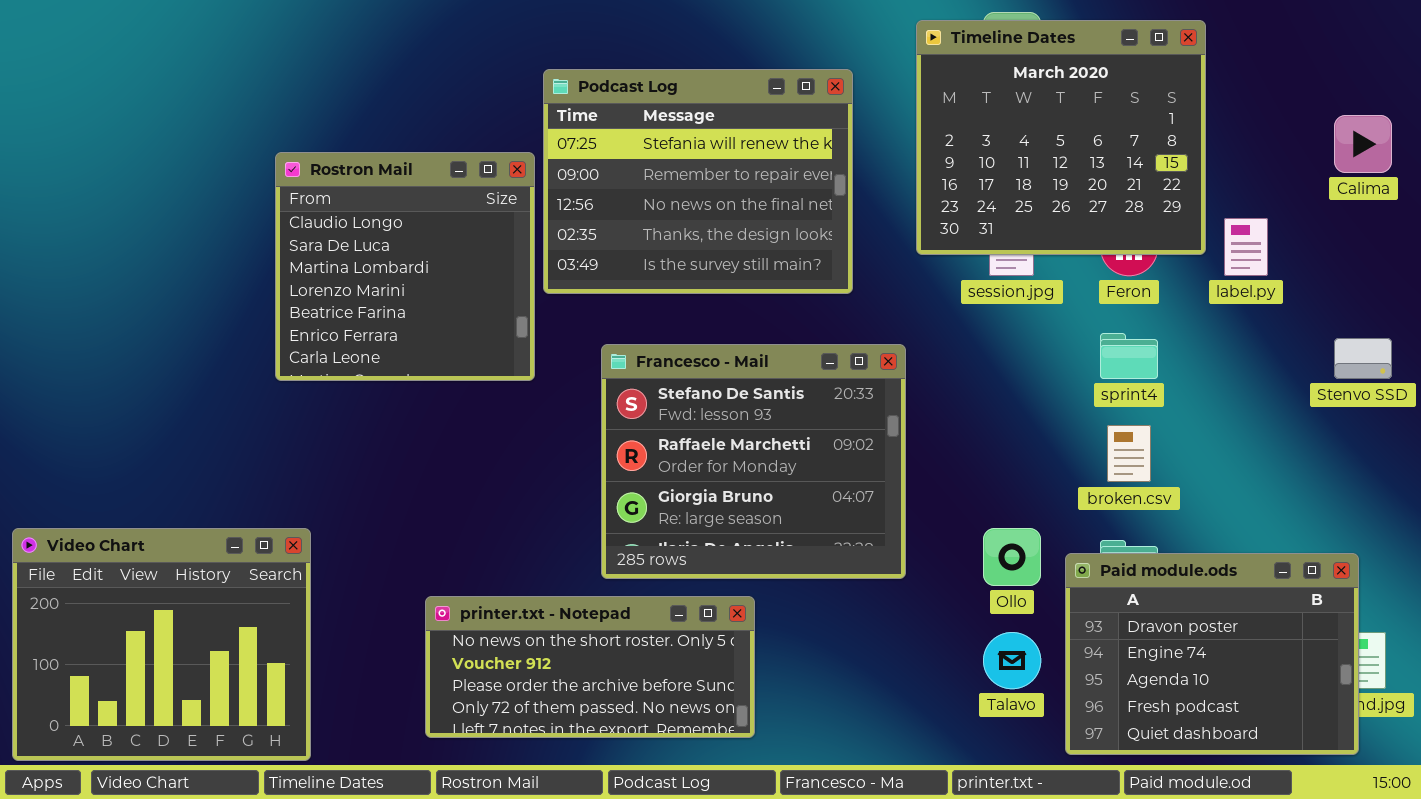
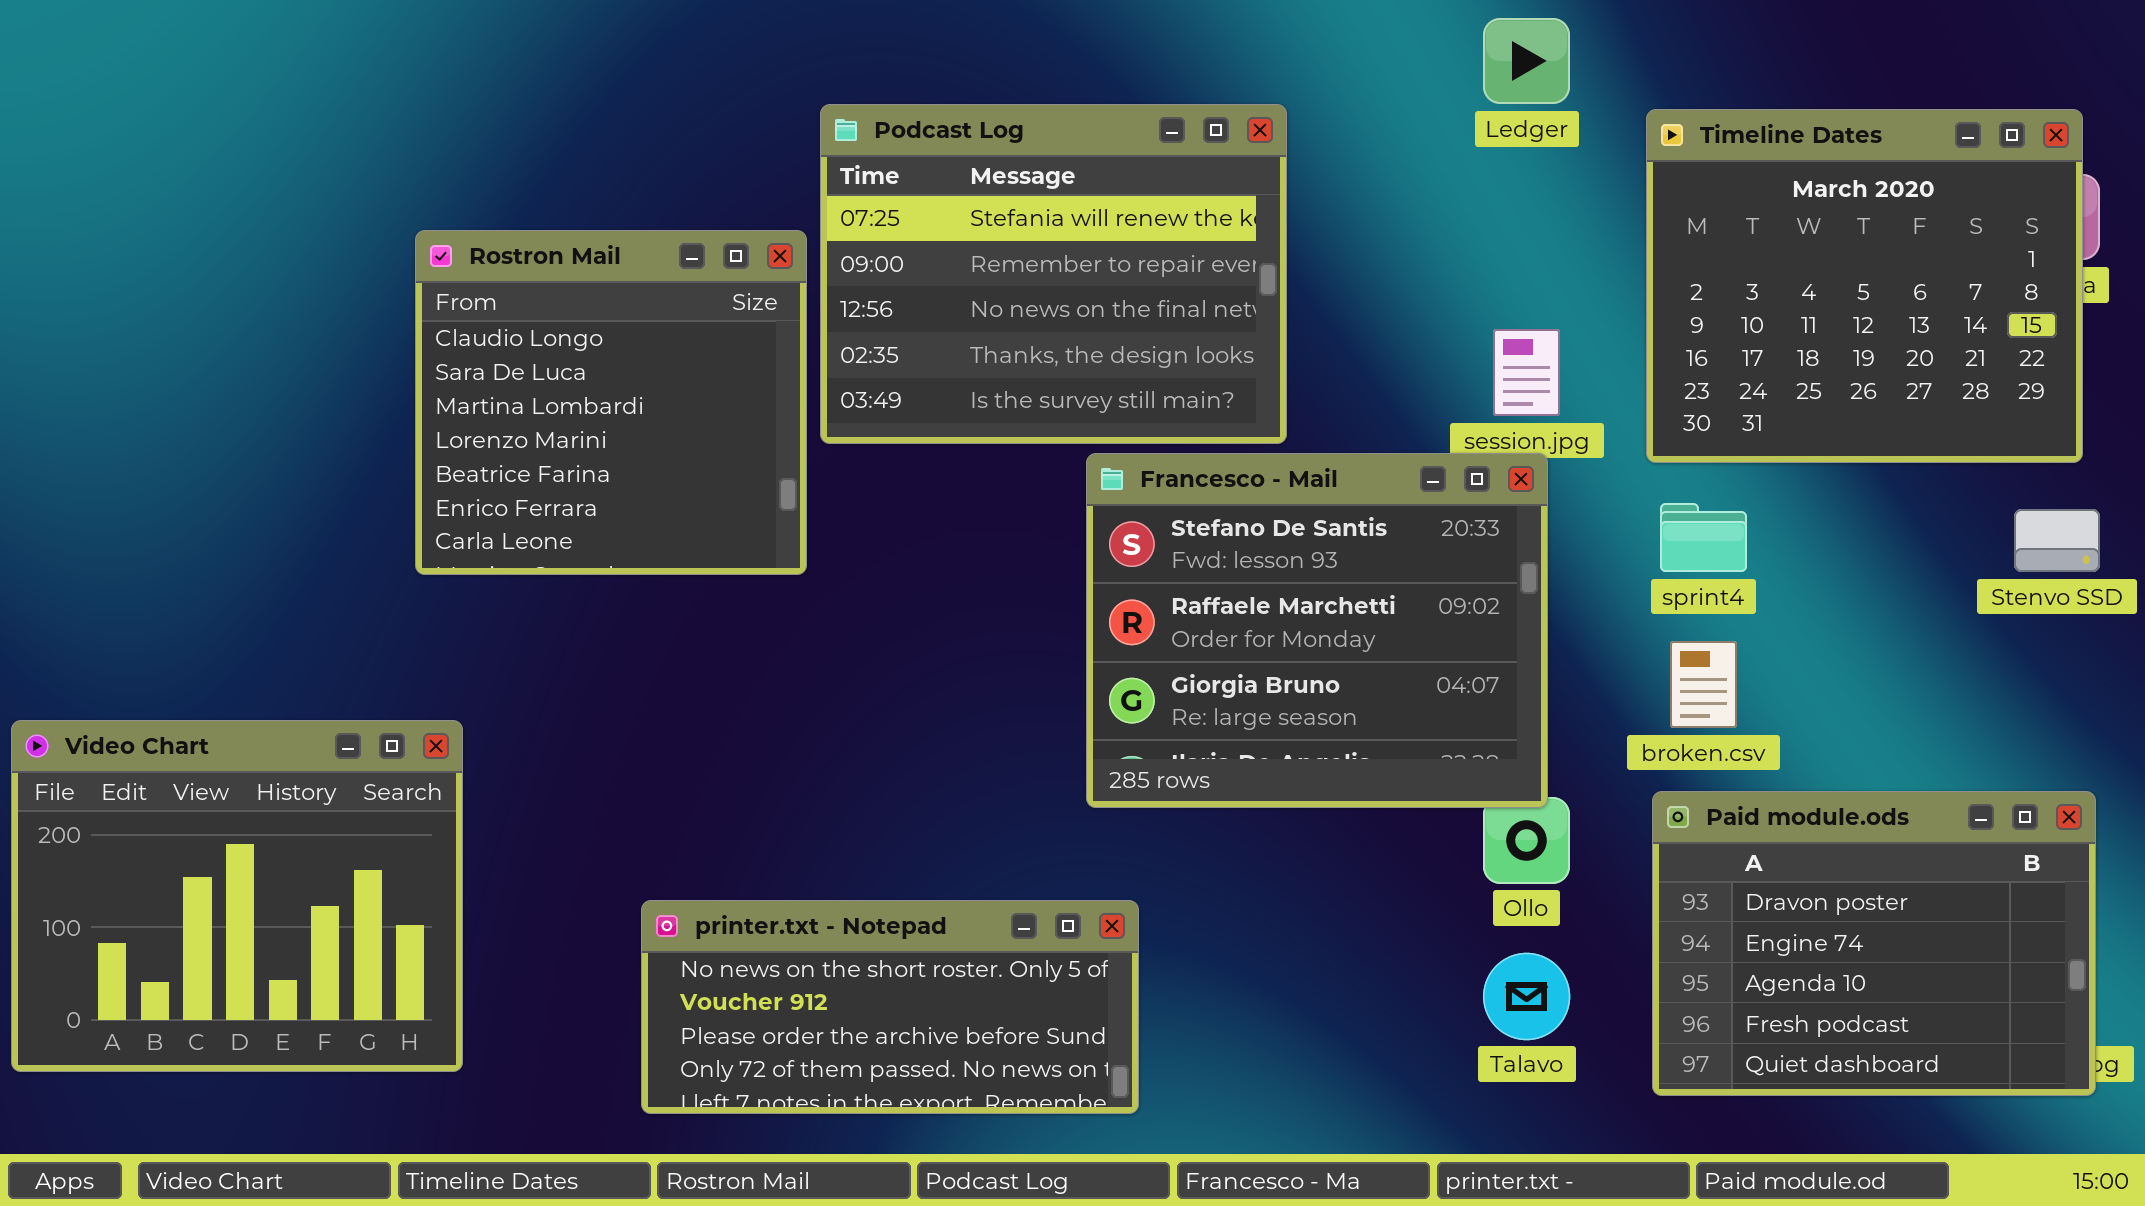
Timeline Dates: [916,20,1206,255] -> [1646,109,2083,463], moved
Francesco - Mail: [601,344,906,579] -> [1086,453,1548,808], moved
Video Chart: [12,528,311,761] -> [11,720,463,1072], moved
Paid module.ods: [1065,553,1359,755] -> [1652,791,2096,1096], moved

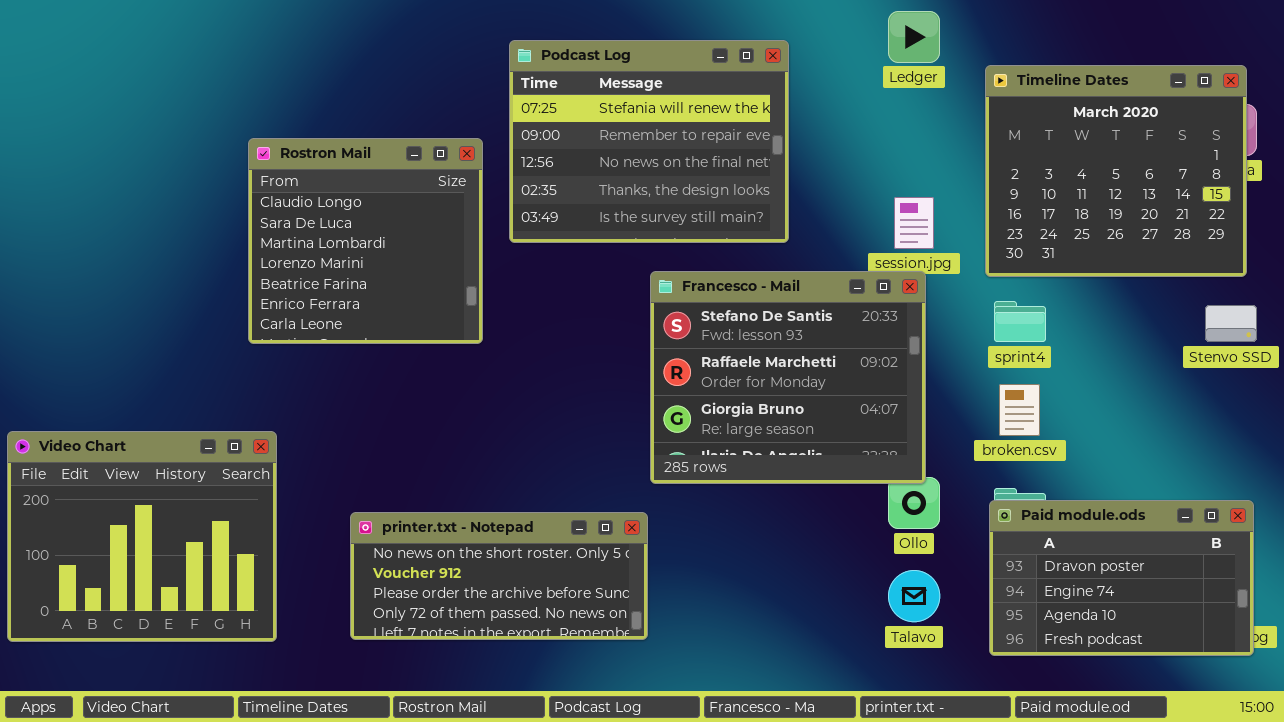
Podcast Log: [820,104,1287,444] -> [509,40,789,243], moved
Paid module.ods: [1652,791,2096,1096] -> [989,500,1254,656], resized
printer.txt - Notepad: [641,900,1139,1114] -> [350,512,648,640], moved

